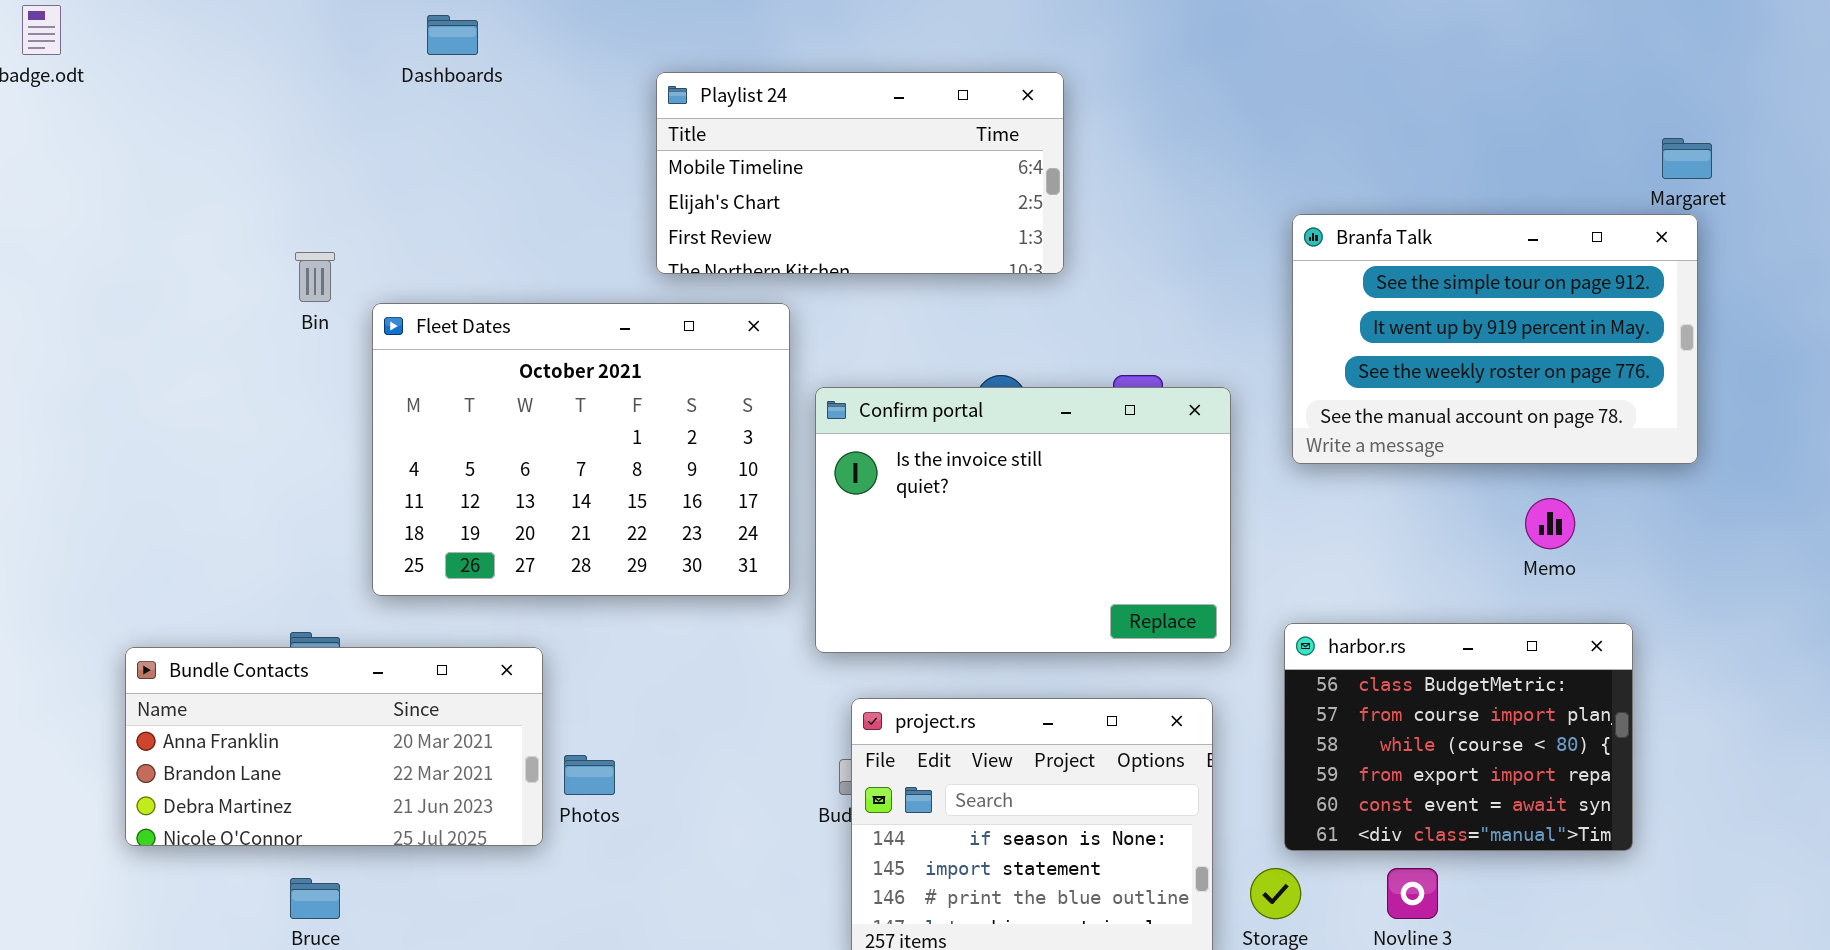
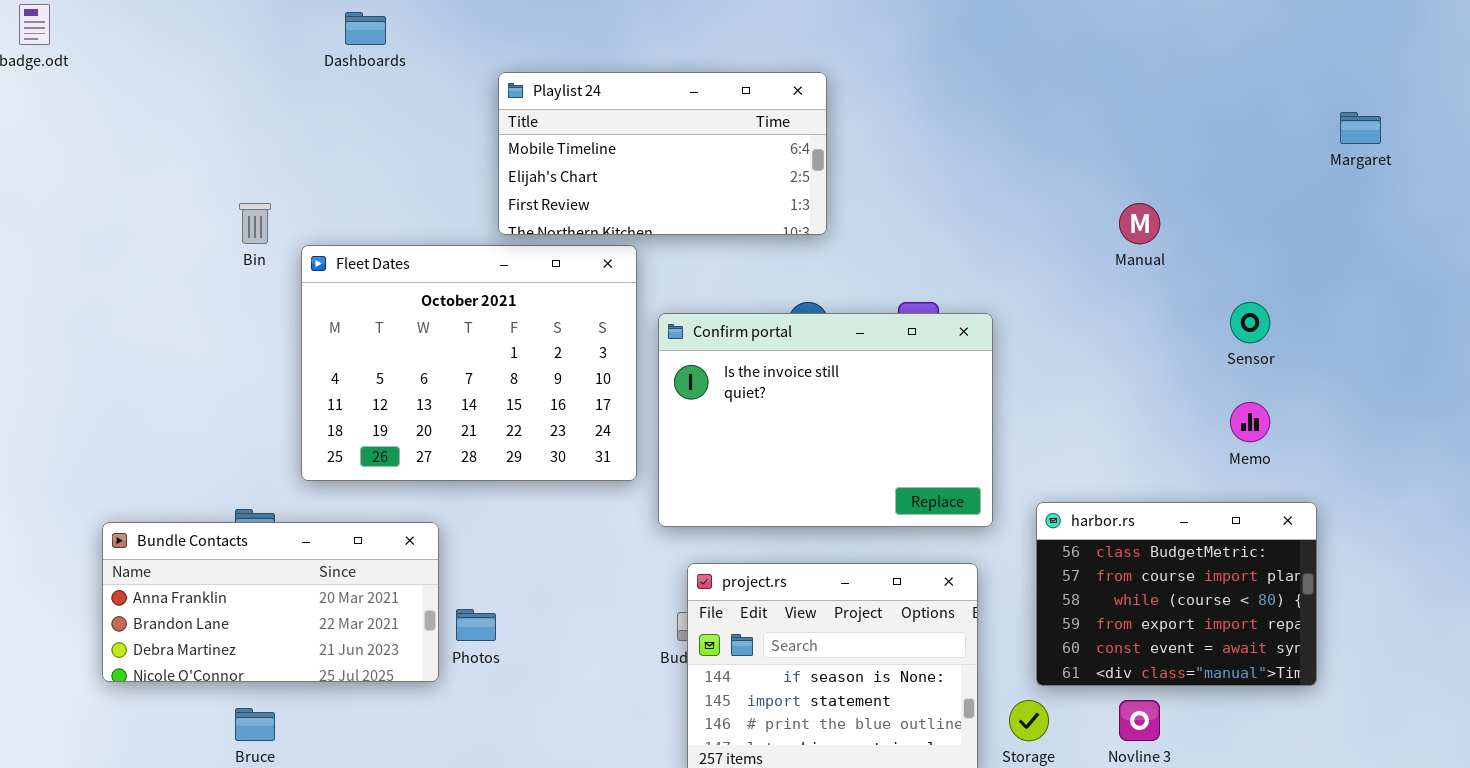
Playlist 24: [656,72,1064,274] -> [498,72,827,235], moved
Branfa Talk: [1292,214,1698,464] -> none, closed

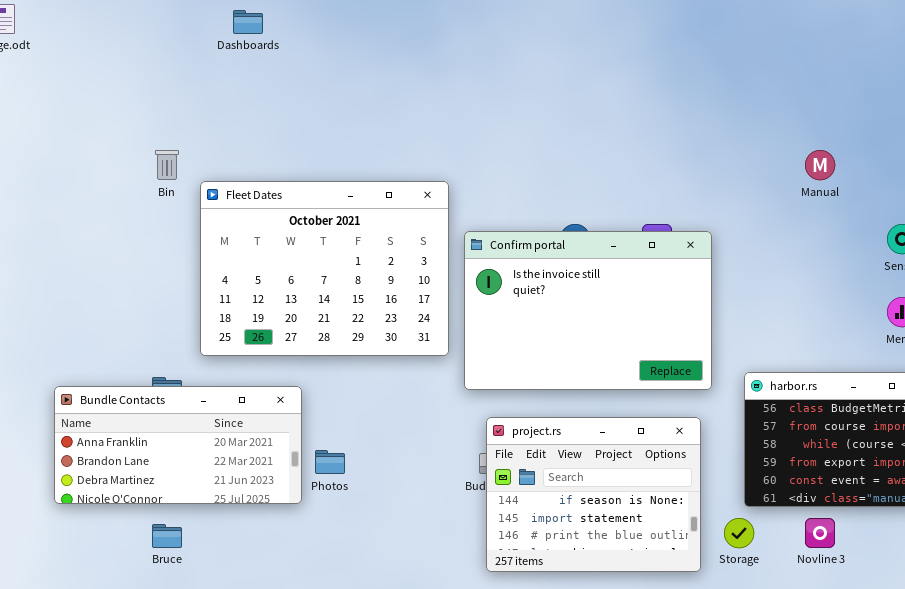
Playlist 24: [498,72,827,235] -> none, closed

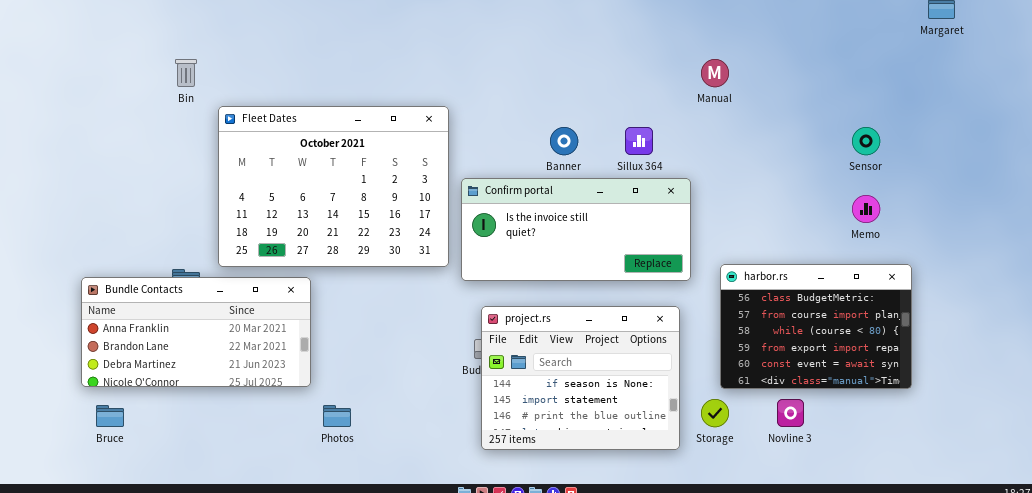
Manual: [805,150,835,180] -> [701,59,729,87], moved
Fleet Dates: [200,181,449,356] -> [218,106,449,267], moved
Confirm portal: [464,231,712,390] -> [461,178,691,281], resized
Photos: [315,450,345,474] -> [323,405,351,427], moved
Bruce: [152,524,182,548] -> [96,405,124,427], moved

